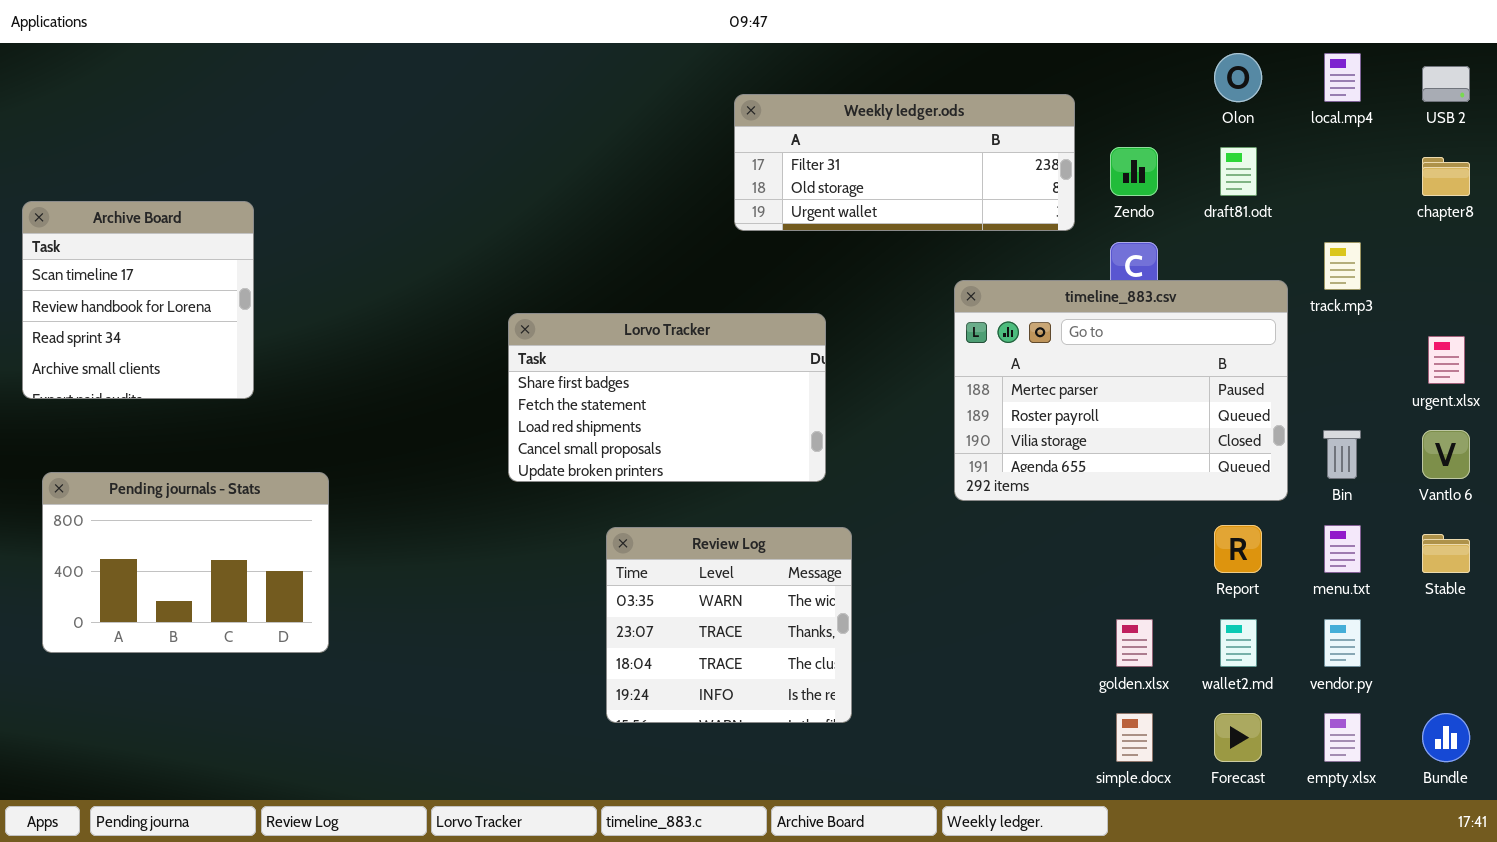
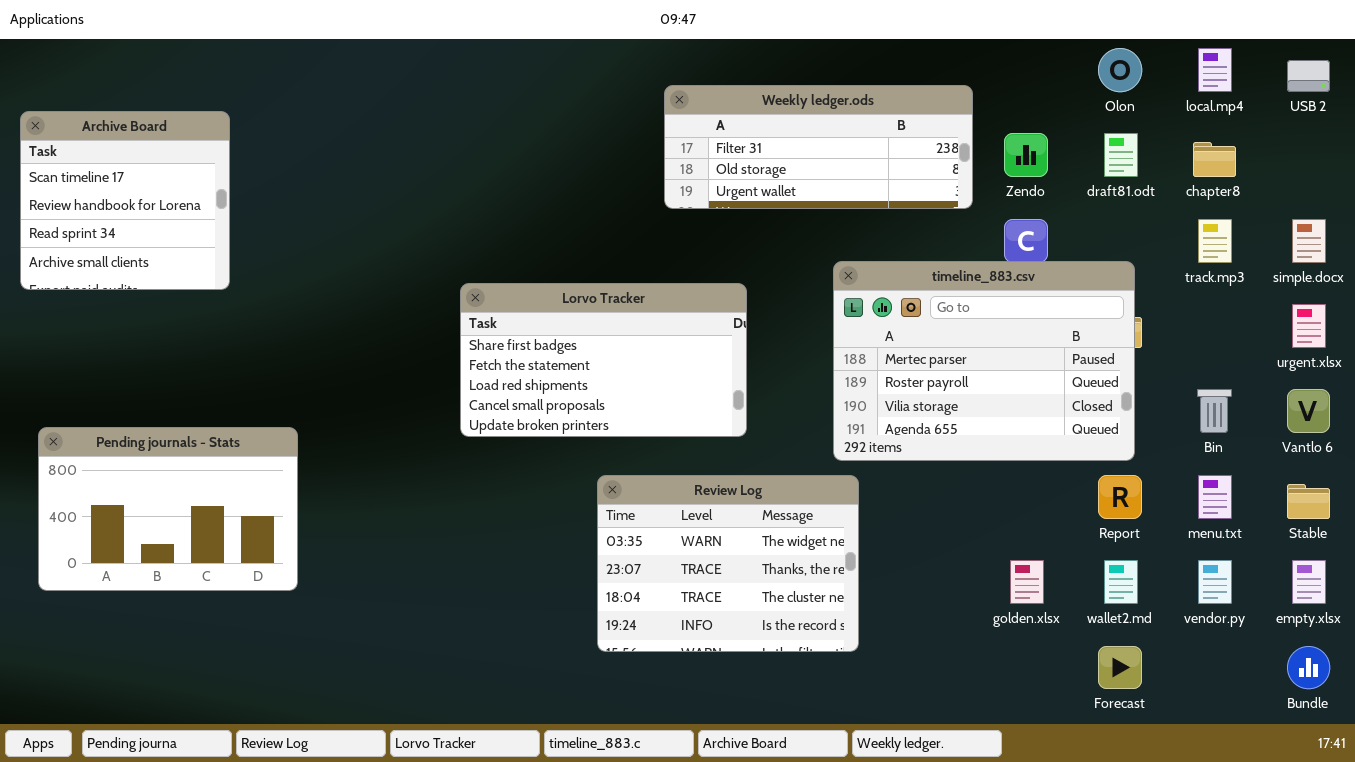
chapter8: [1422,157,1470,196] -> [1193,142,1236,177], moved
Archive Board: [22,201,254,399] -> [20,111,230,290], moved
timeline_883.csv: [954,280,1288,501] -> [833,261,1135,461], moved
Review Log: [606,527,852,723] -> [597,475,859,652], moved, resized
simple.docx: [1116,713,1153,762] -> [1292,219,1326,263], moved
empty.xlsx: [1324,713,1361,762] -> [1292,560,1326,604], moved

